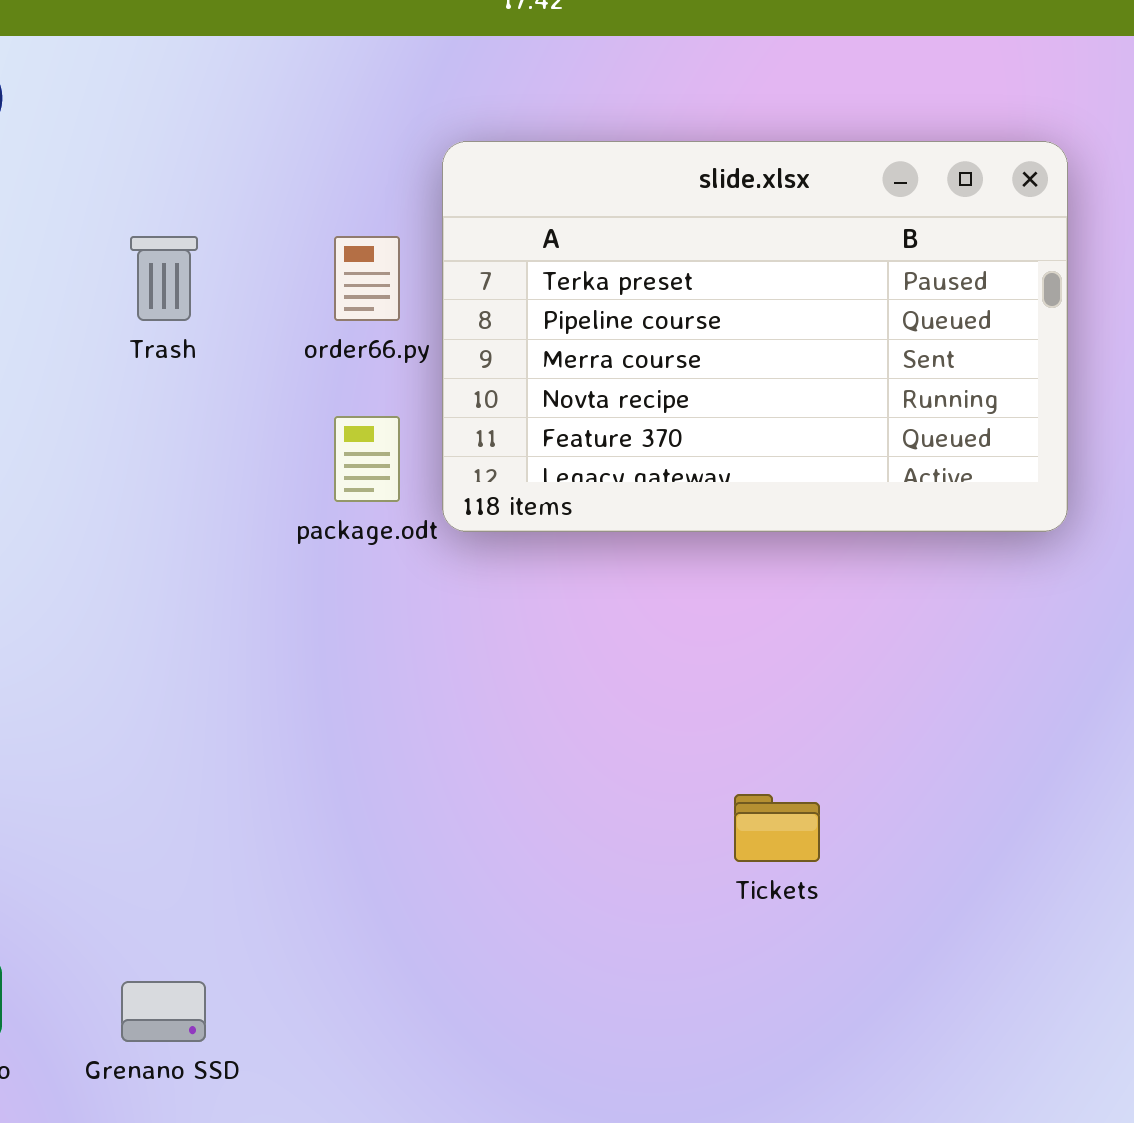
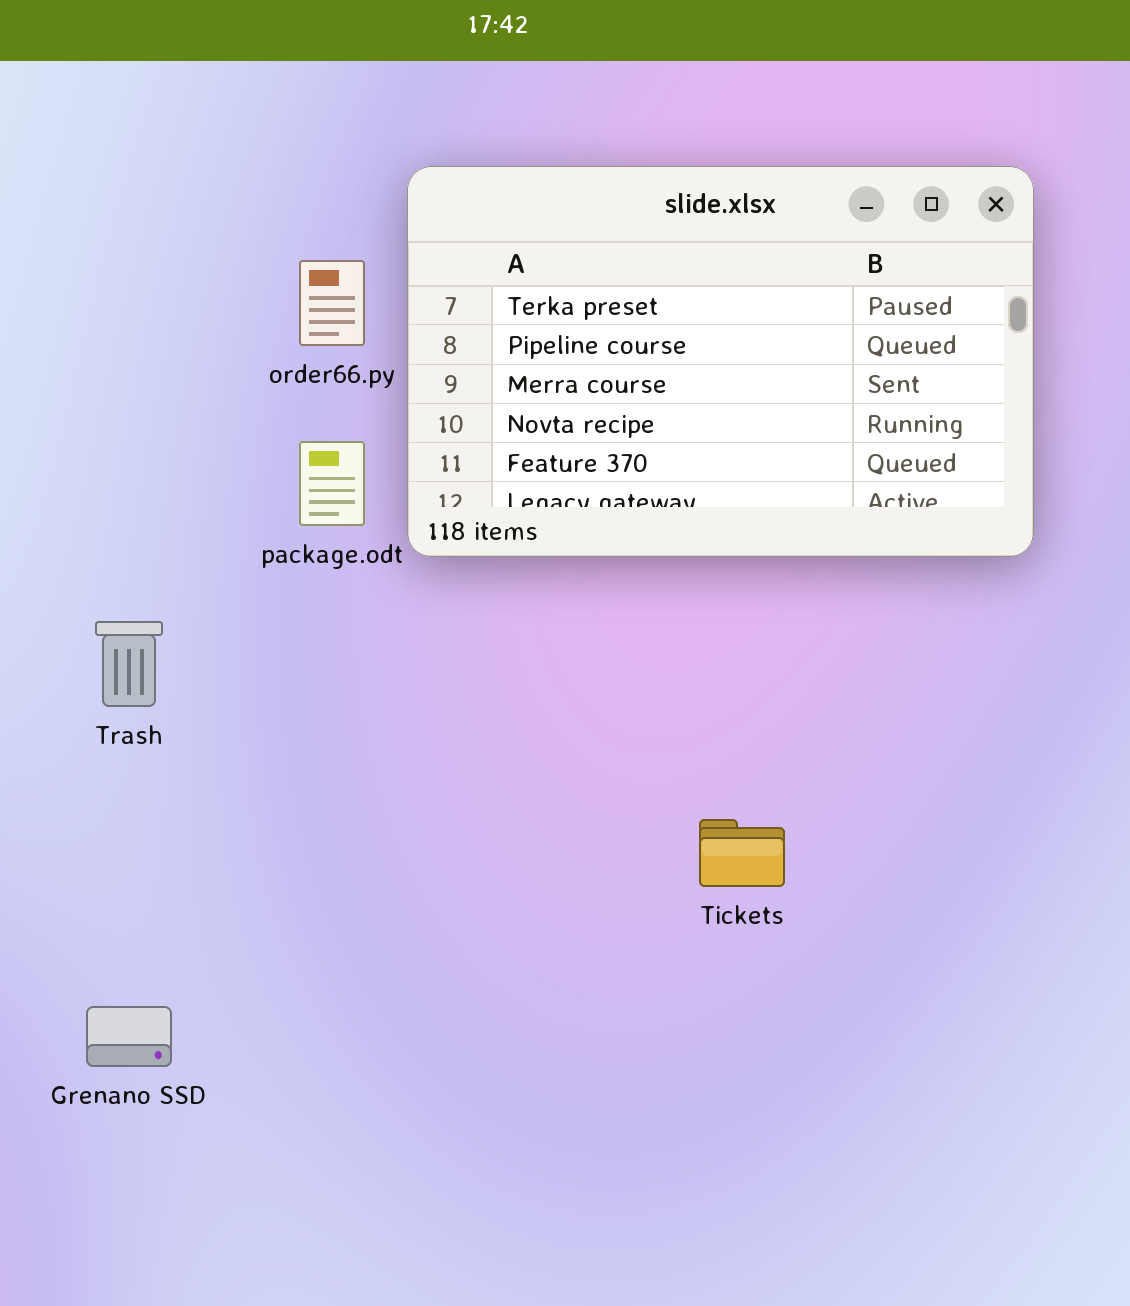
Trash: [130,236,198,321] -> [95,621,163,707], moved

